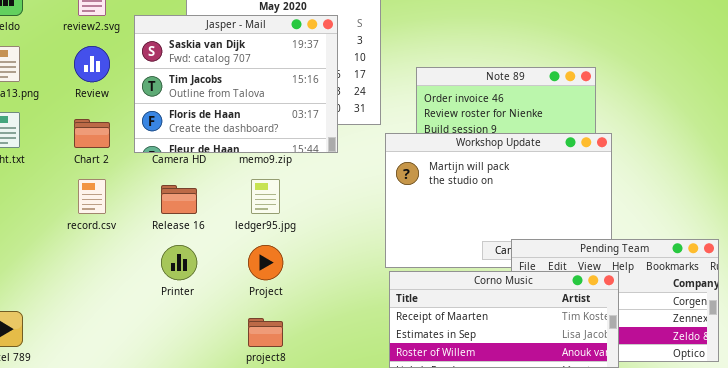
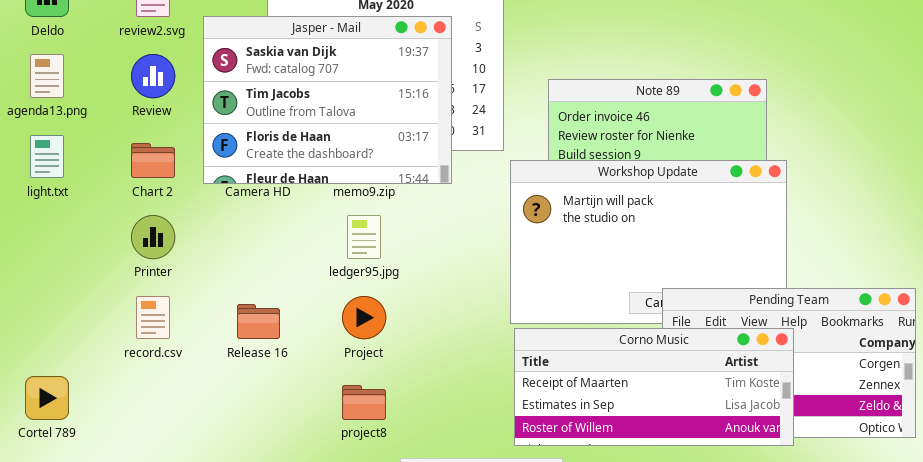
record.csv: [78,179,106,214] -> [136,296,170,339], moved
Release 16: [161,185,197,214] -> [237,304,280,339], moved
Printer: [161,245,197,280] -> [131,215,175,259], moved

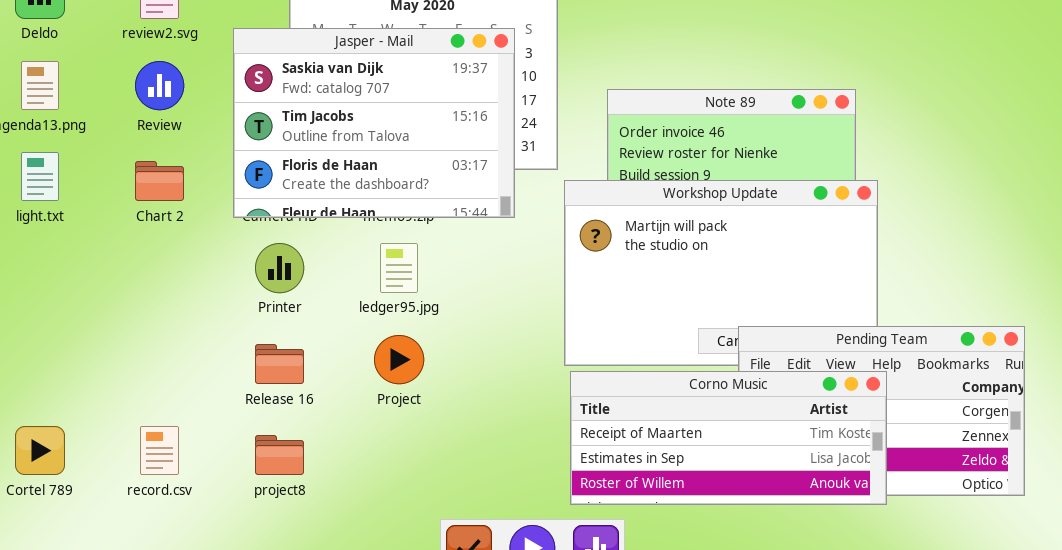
Jasper - Mail: [203,16,452,184] -> [233,28,515,218], moved
Printer: [131,215,175,259] -> [255,243,304,293], moved
record.csv: [136,296,170,339] -> [140,426,179,475], moved
project8: [342,385,386,420] -> [255,435,304,475], moved

